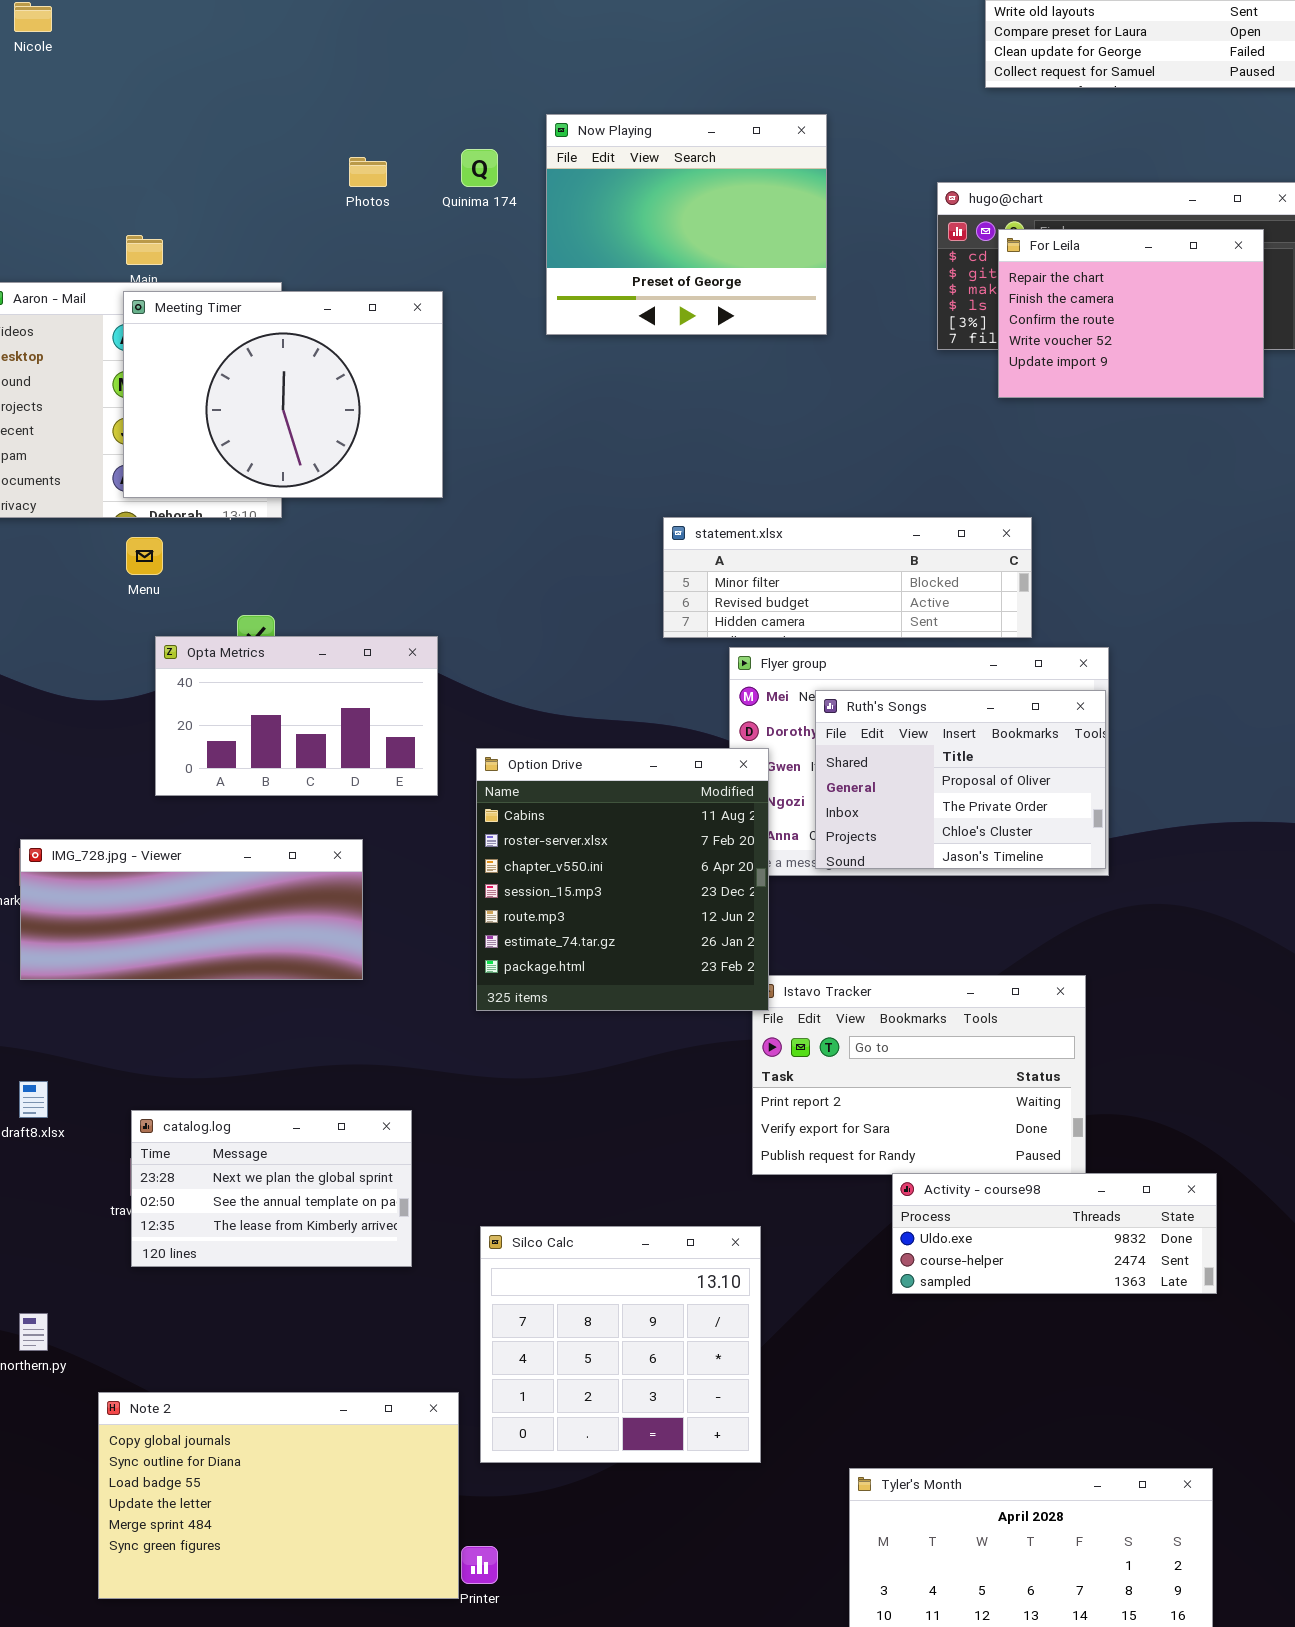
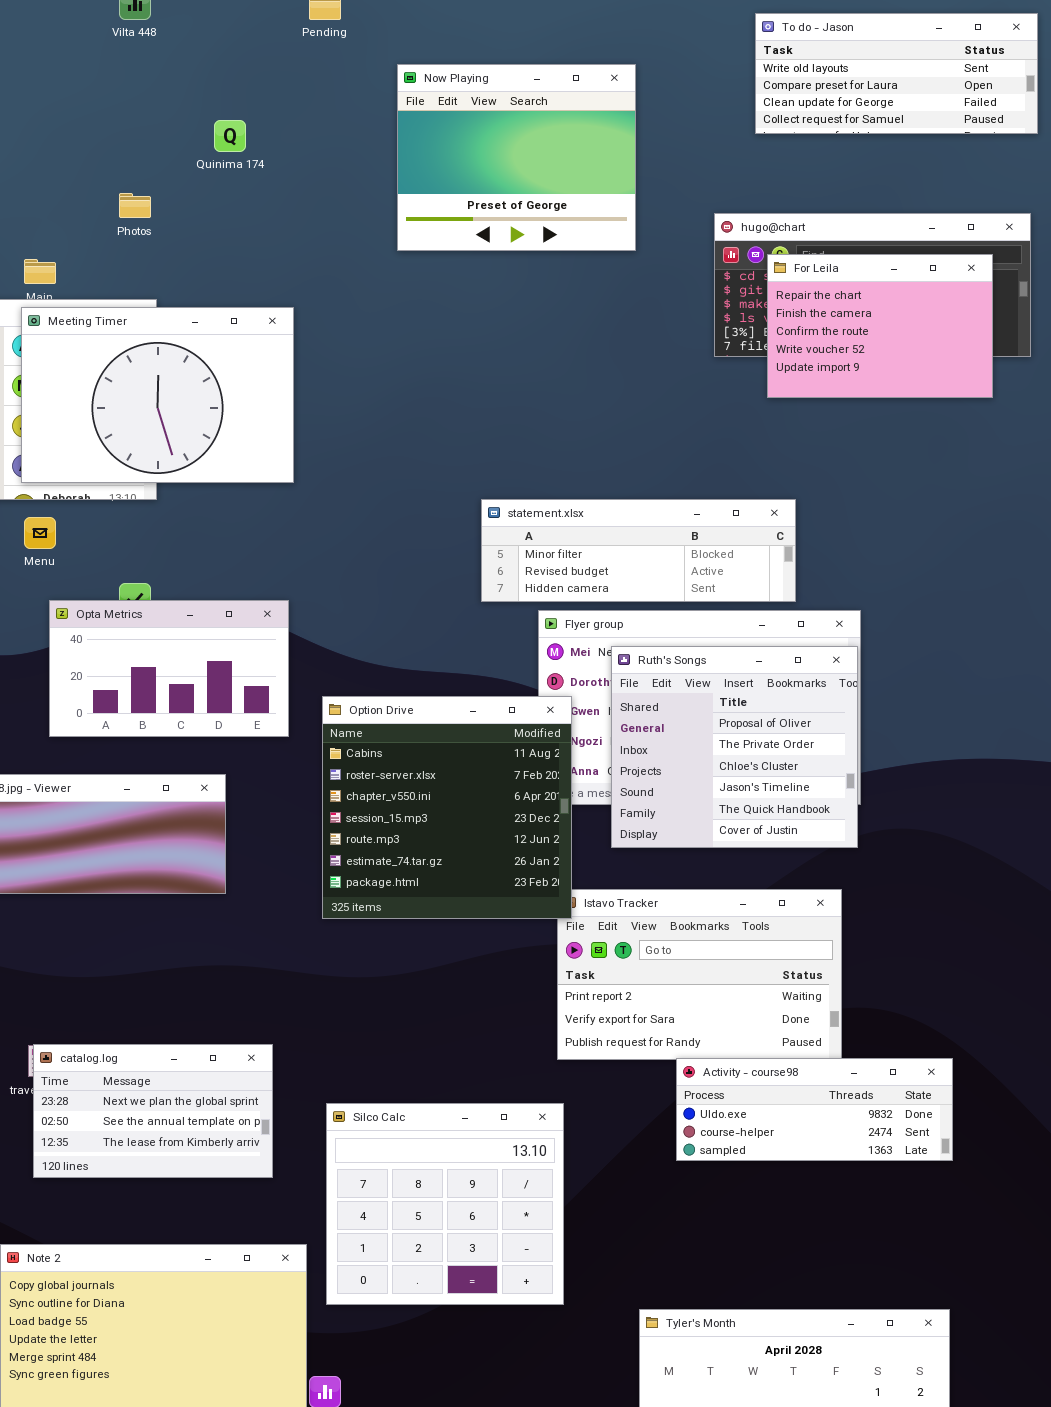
Now Playing: [546,114,827,335] -> [397,64,636,251], moved
Quinima 174: [461,149,498,187] -> [214,120,246,152], moved
Photos: [349,157,387,187] -> [119,193,151,218], moved
Ruth's Songs: [815,690,1106,869] -> [611,646,858,848], resized
catalog.log: [131,1110,412,1267] -> [33,1044,273,1178], moved

